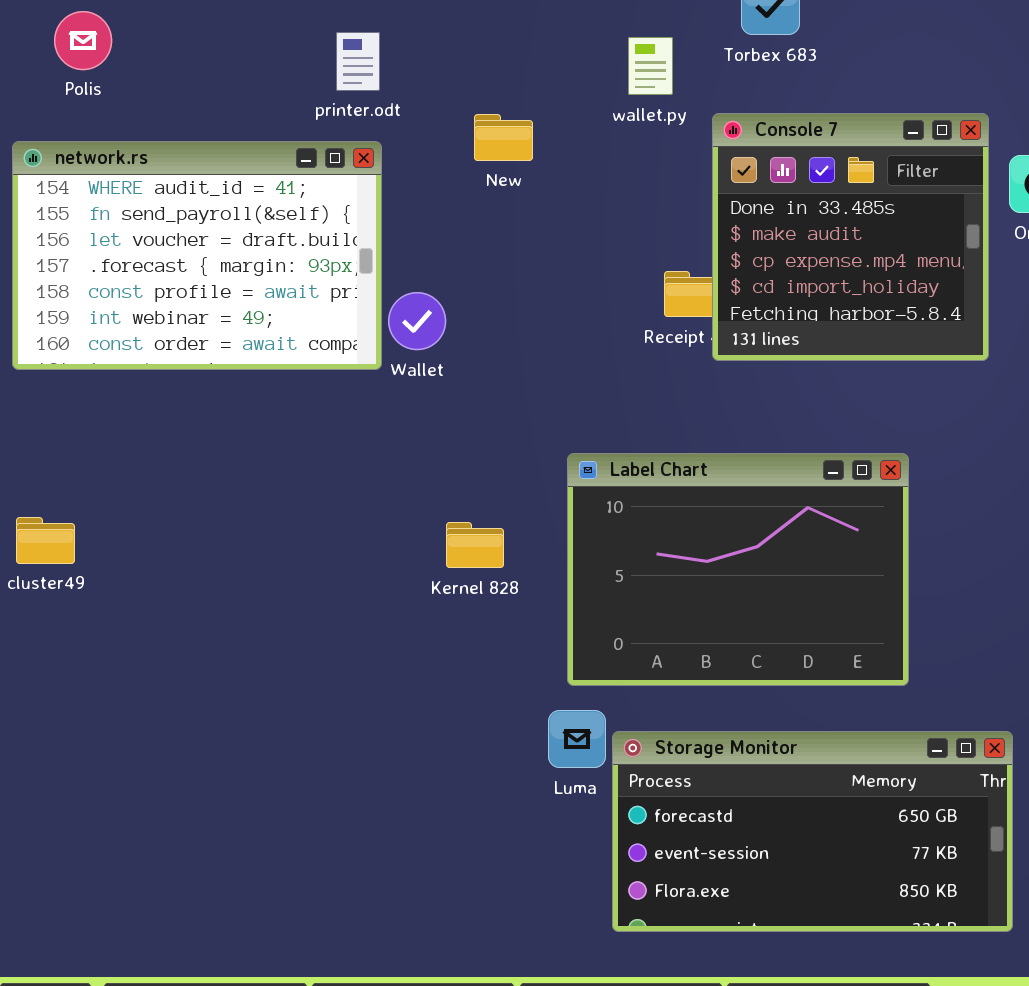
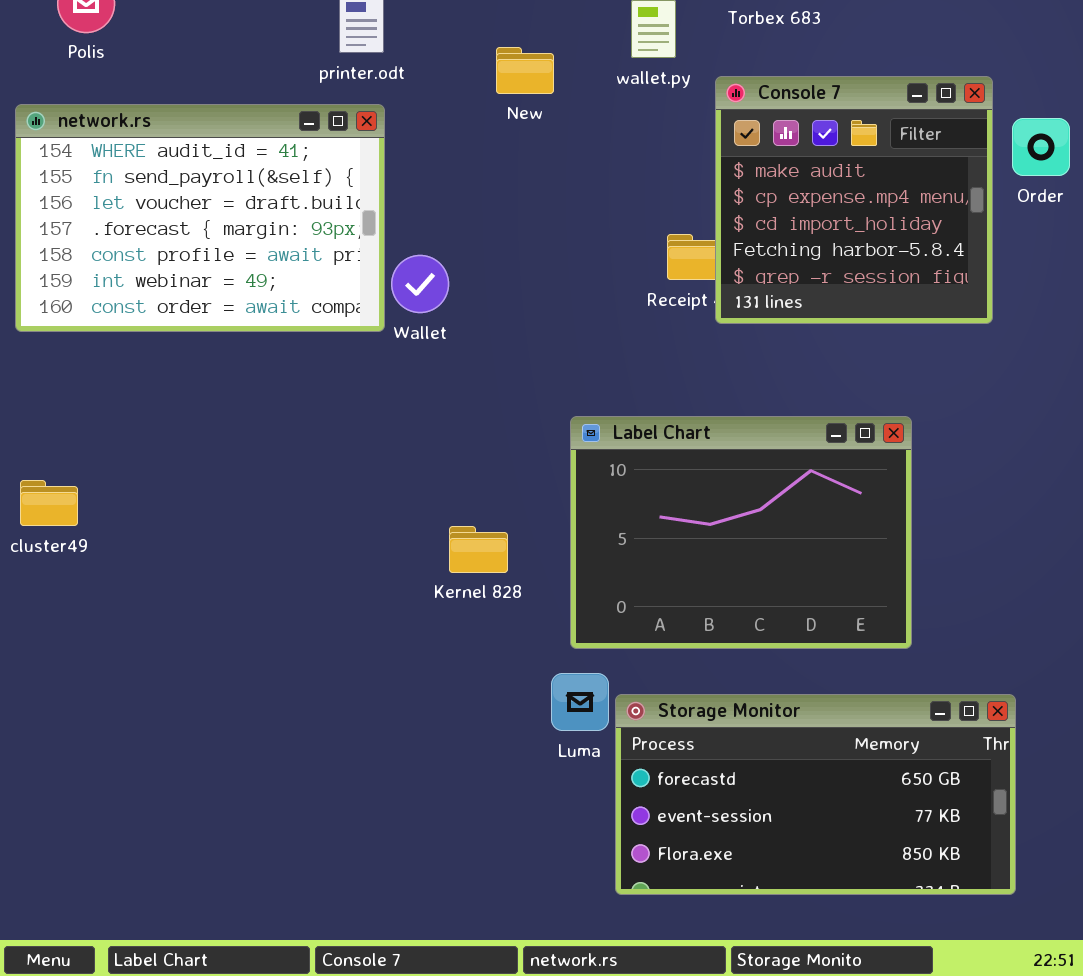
Console 7: [712,113,989,361] -> [715,76,993,324], scrolled down 1 row
New: [474,114,533,161] -> [496,47,554,94], moved
Kernel 828: [446,522,504,568] -> [449,526,508,573], moved

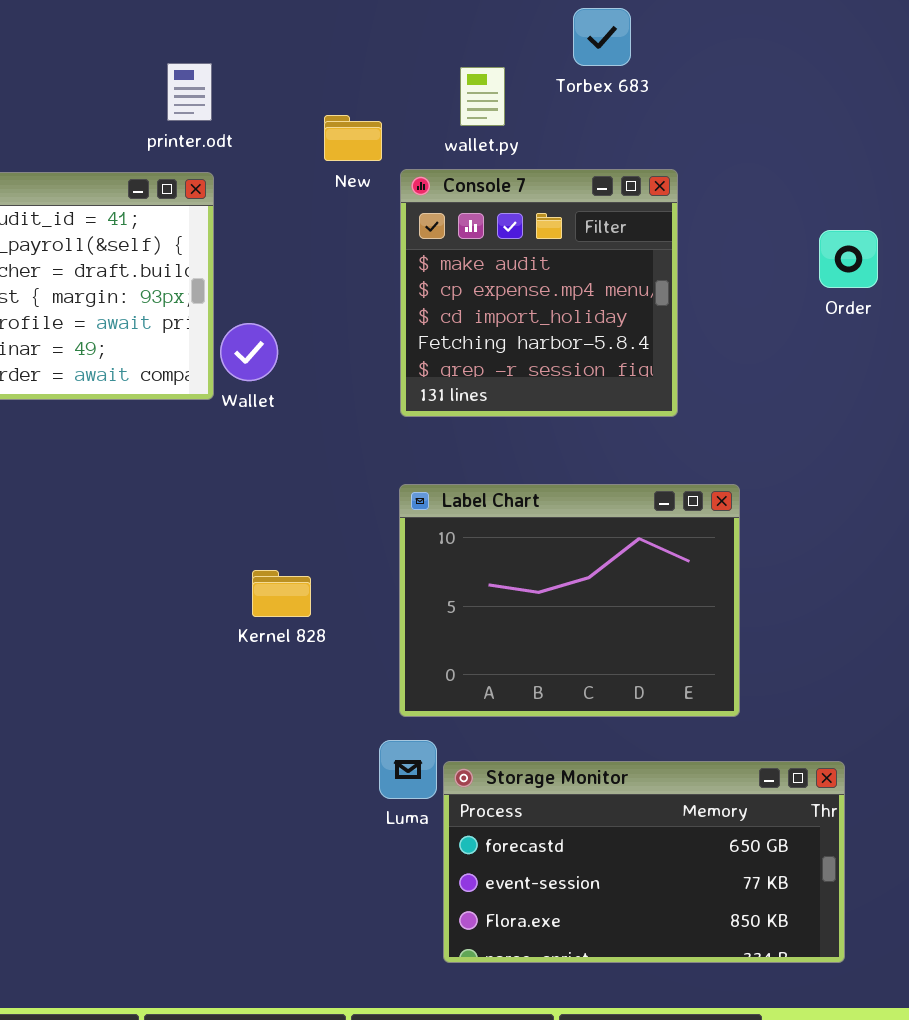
Console 7: [715,76,993,324] -> [400,169,678,417], moved
Order: [1012,118,1070,176] -> [819,230,878,288], moved
Kernel 828: [449,526,508,573] -> [252,570,311,617], moved

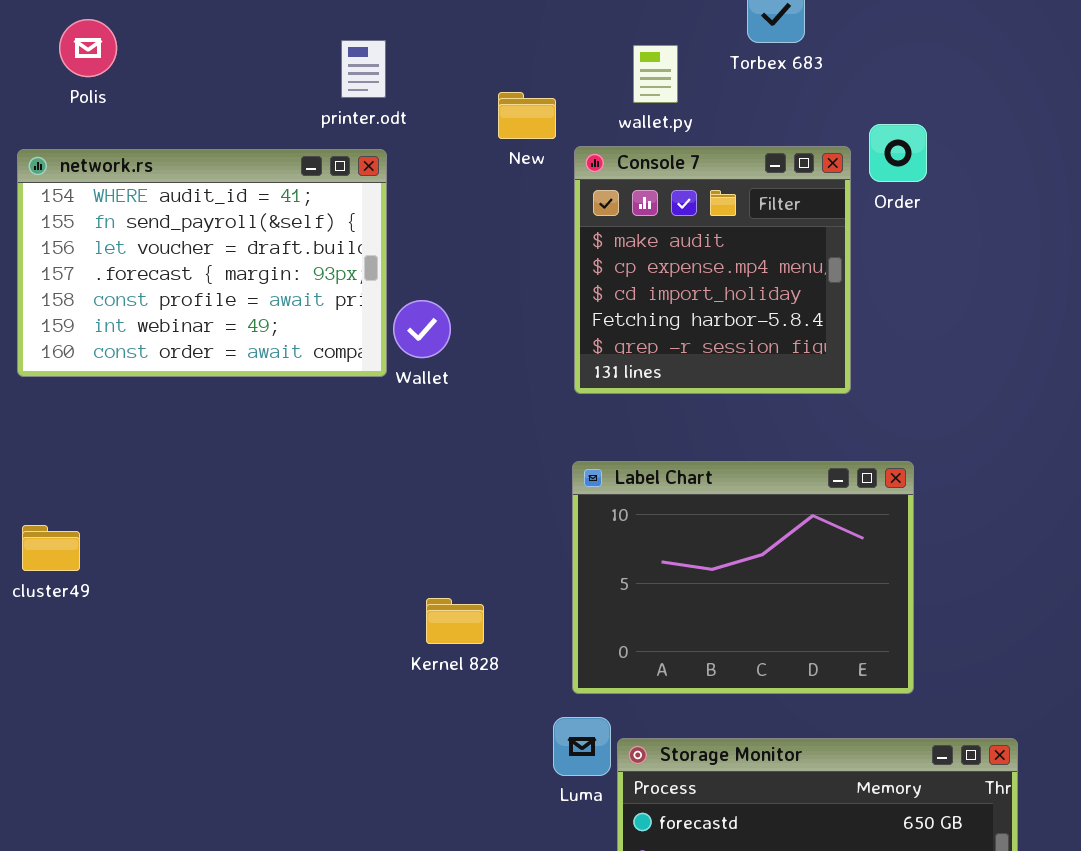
Order: [819,230,878,288] -> [869,124,927,182], moved
Kernel 828: [252,570,311,617] -> [426,598,484,644], moved

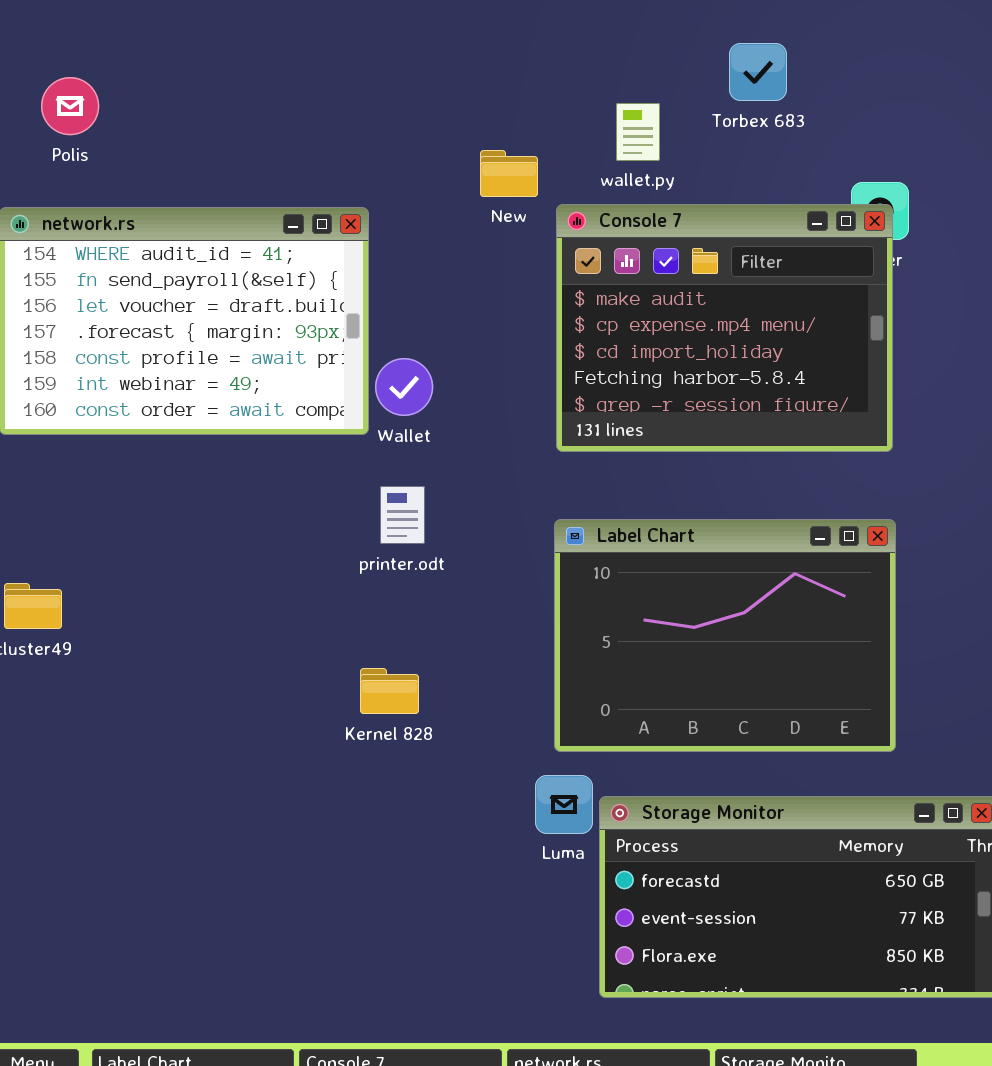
printer.odt: [341,40,386,98] -> [380,486,425,544], moved
Console 7: [574,146,851,394] -> [556,204,893,452], resized
Kernel 828: [426,598,484,644] -> [360,668,419,714], moved

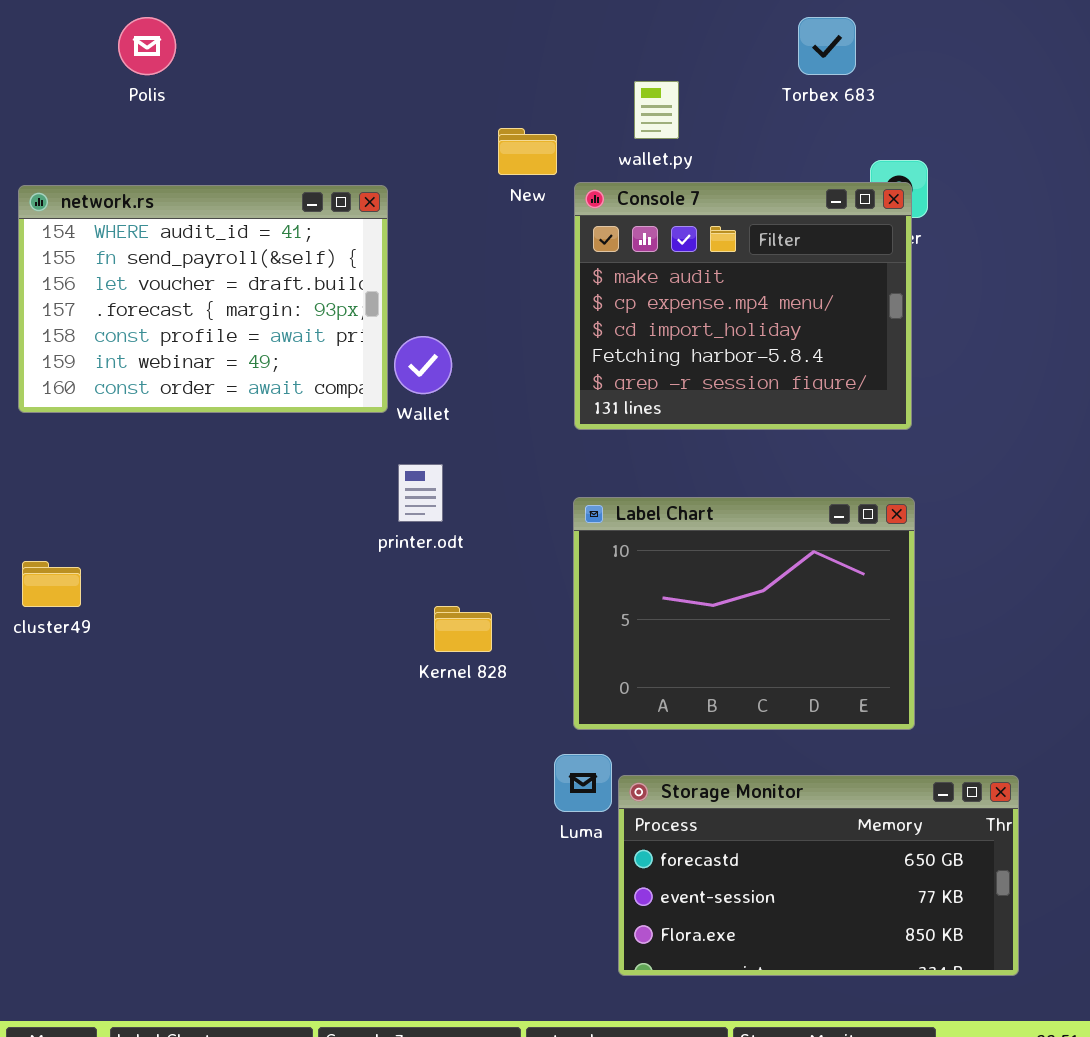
Torbex 683: [729,43,787,101] -> [798,17,856,75], moved
Polis: [41,77,99,135] -> [118,17,176,75], moved
Kernel 828: [360,668,419,714] -> [434,606,492,652], moved

